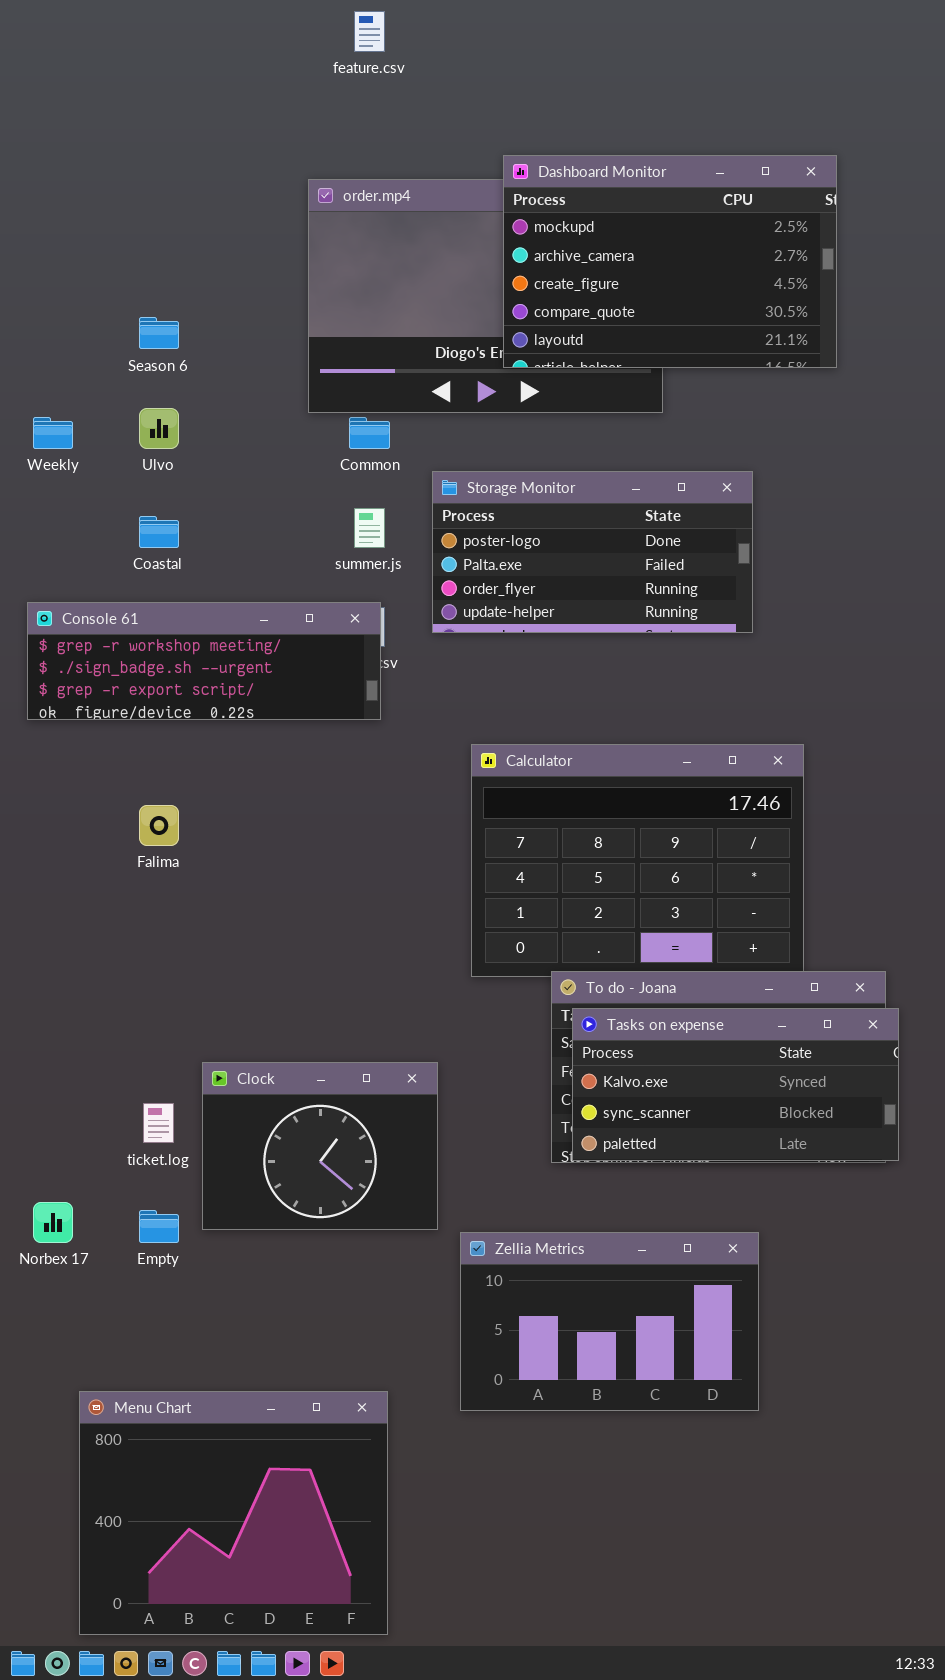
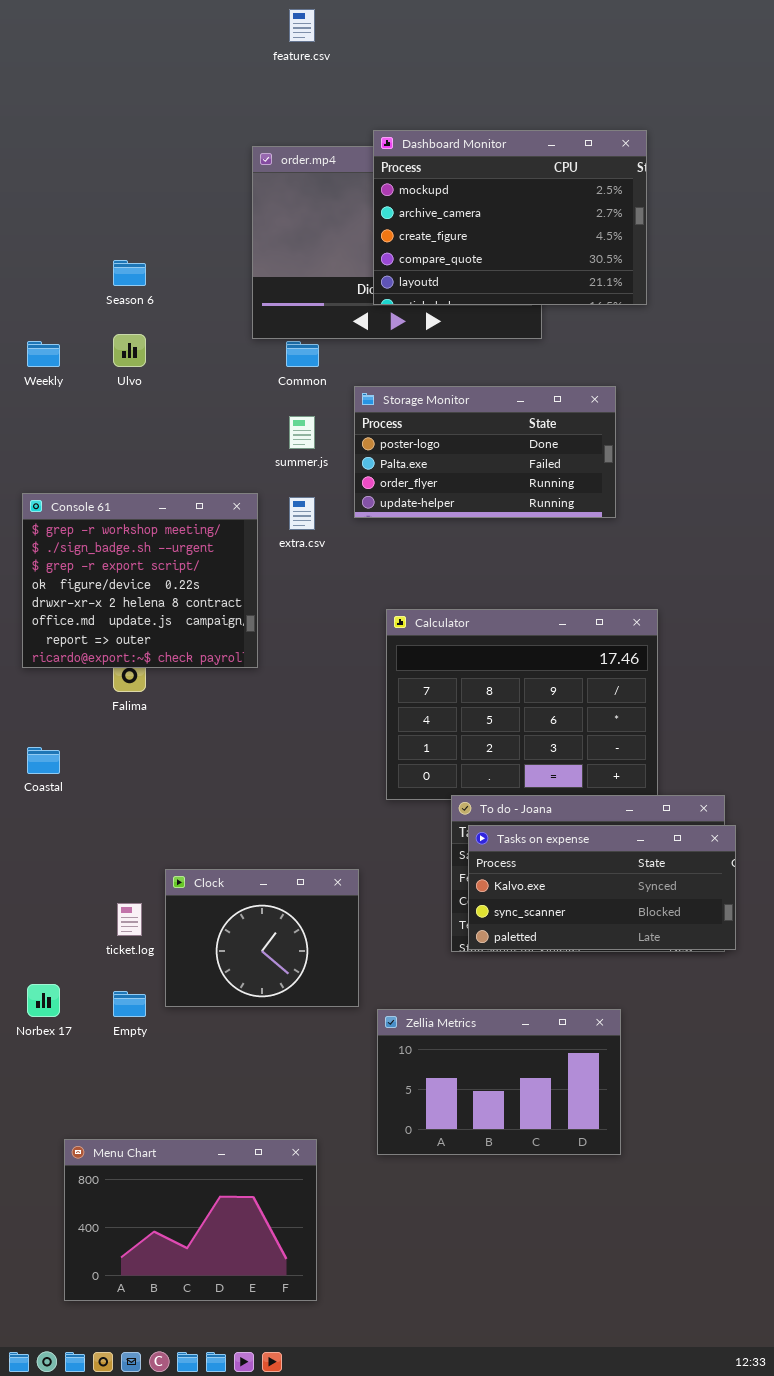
Dashboard Monitor: [503,155,837,368] -> [373,130,647,305], moved
Coastal: [139,516,179,548] -> [27,747,60,774], moved
Console 61: [27,602,381,720] -> [22,493,258,668], resized
Menu Chart: [79,1391,388,1635] -> [64,1139,317,1301], resized

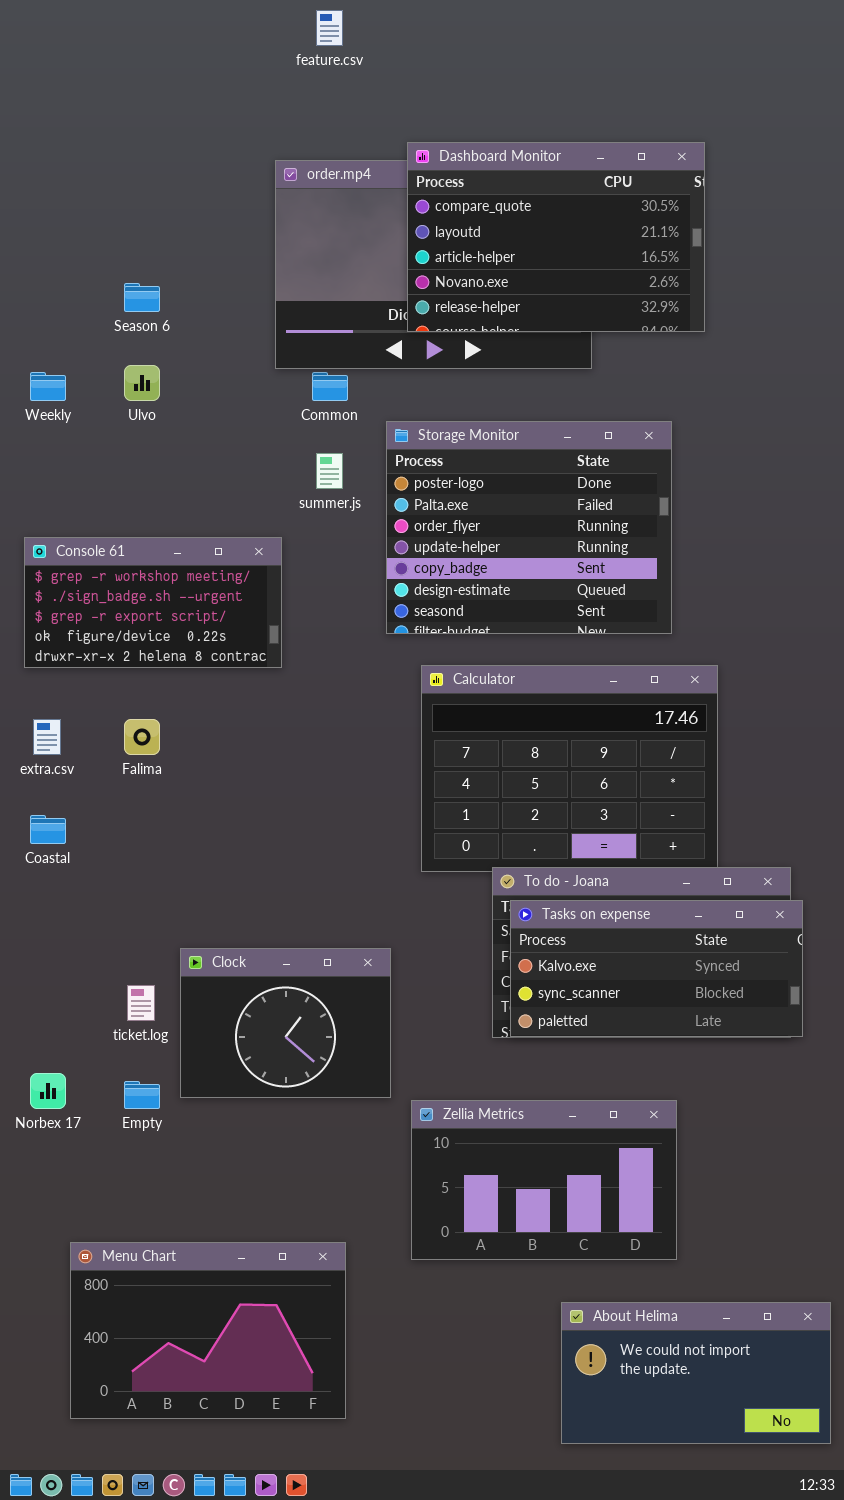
Dashboard Monitor: [373,130,647,305] -> [407,142,705,332], scrolled down 3 rows
Storage Monitor: [354,386,616,518] -> [386,421,672,634], resized
Console 61: [22,493,258,668] -> [24,537,282,668], resized
extra.csv: [289,497,315,530] -> [33,719,61,755], moved
About Helima: none -> [561,1302,831,1444], opened

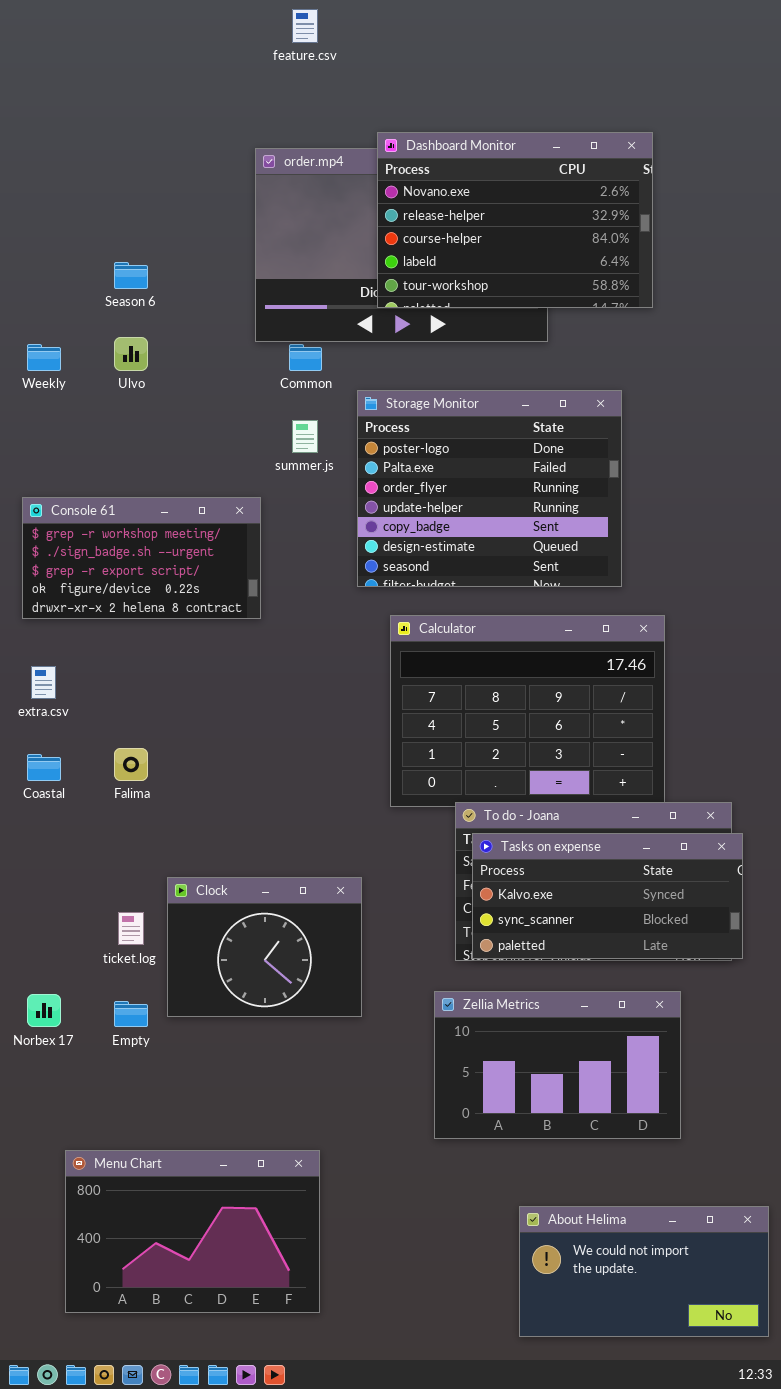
Dashboard Monitor: [407,142,705,332] -> [377,132,653,308], scrolled down 3 rows
Falima: [124,719,160,755] -> [114,748,148,781], moved
Zellia Metrics: [411,1100,677,1260] -> [434,991,681,1139], moved

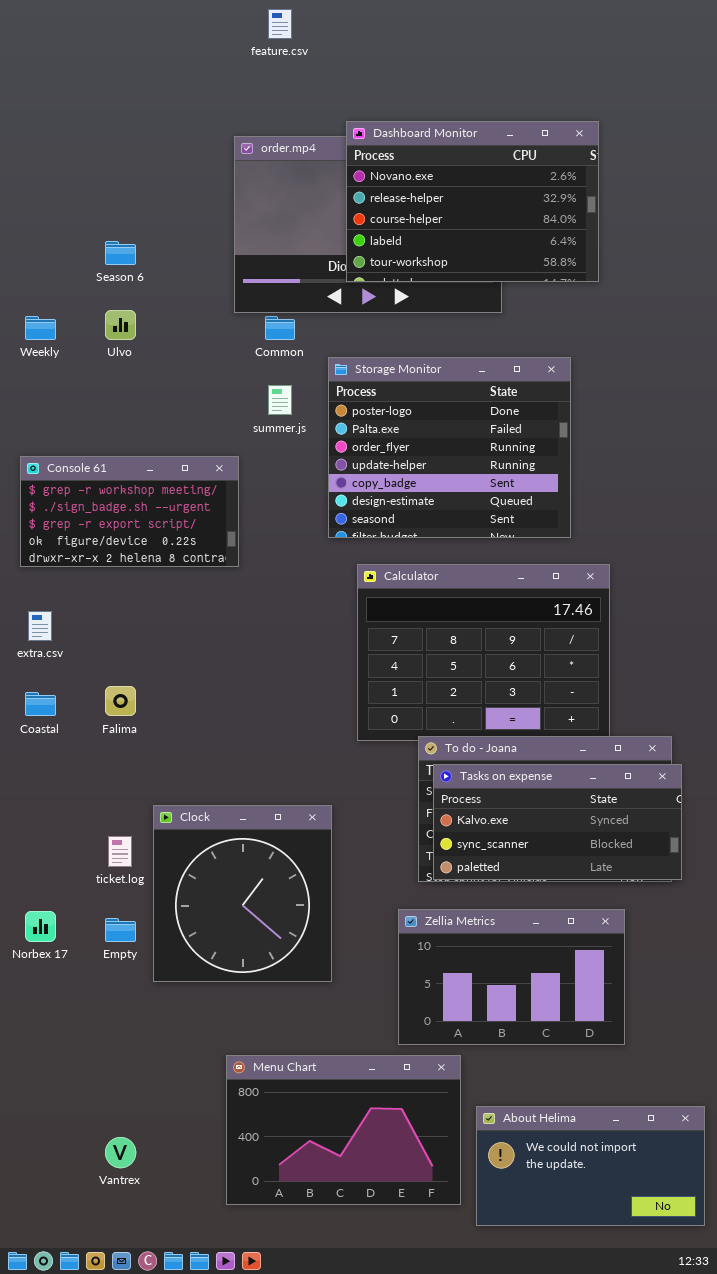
Clock: [167,877,362,1017] -> [153,805,332,982], resized
Menu Chart: [65,1150,320,1313] -> [226,1055,461,1205], moved

